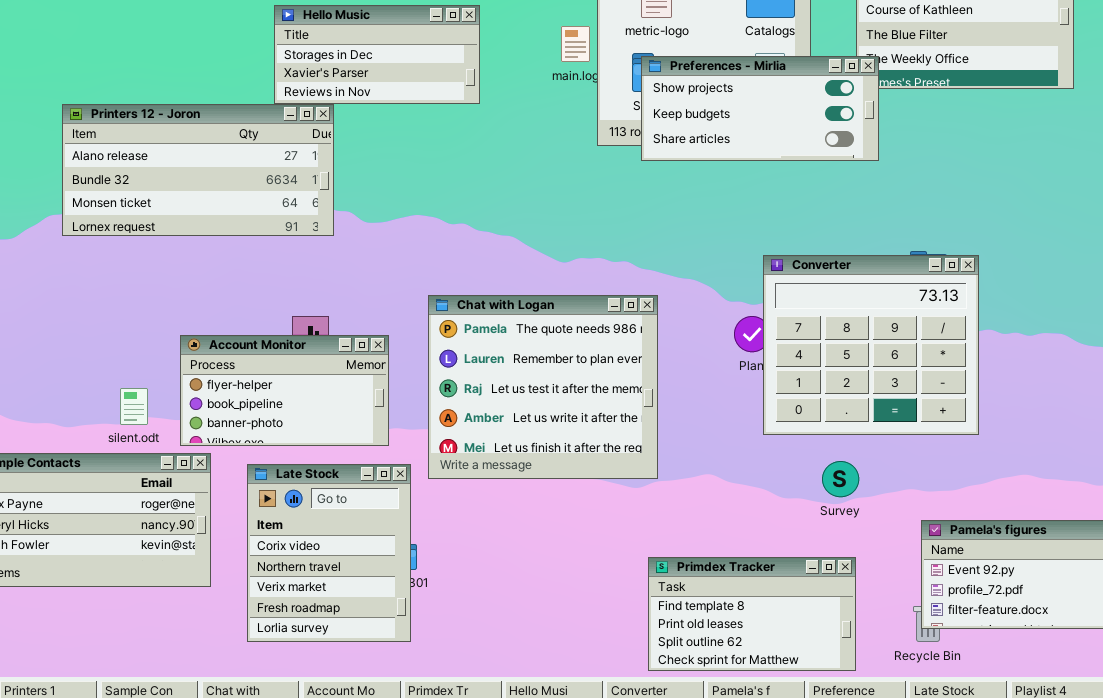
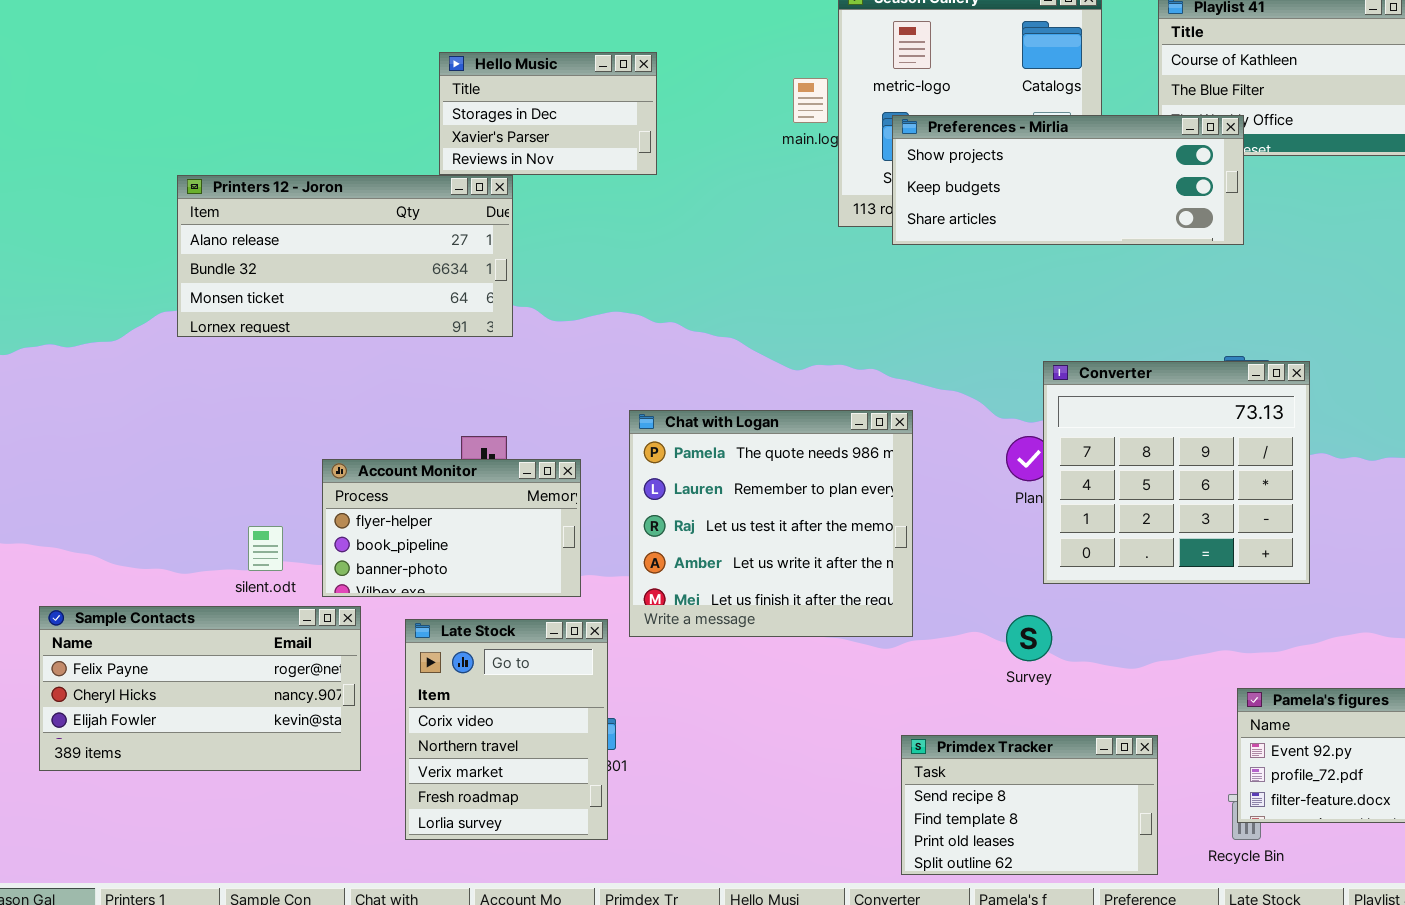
Hello Music: [274,5,480,104] -> [439,52,657,175], resized
Preferences - Mirlia: [641,56,879,161] -> [892,115,1244,245], resized
Survey: [822,461,859,497] -> [1006,615,1052,661], moved
Primdex Tracker: [648,557,856,671] -> [901,735,1158,875], scrolled up 1 row

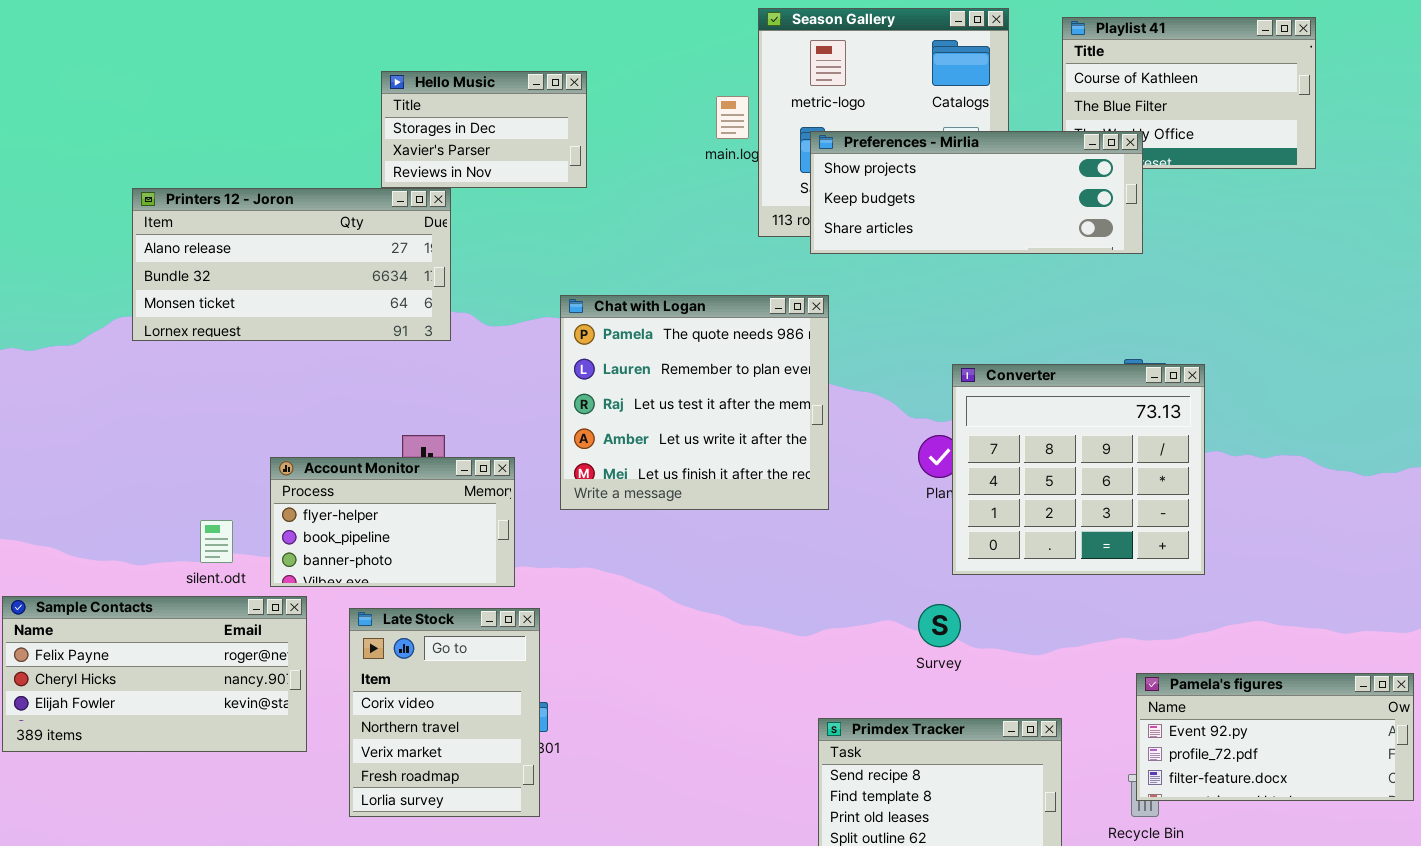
Chat with Logan: [629,410,913,637] -> [560,295,829,510], moved

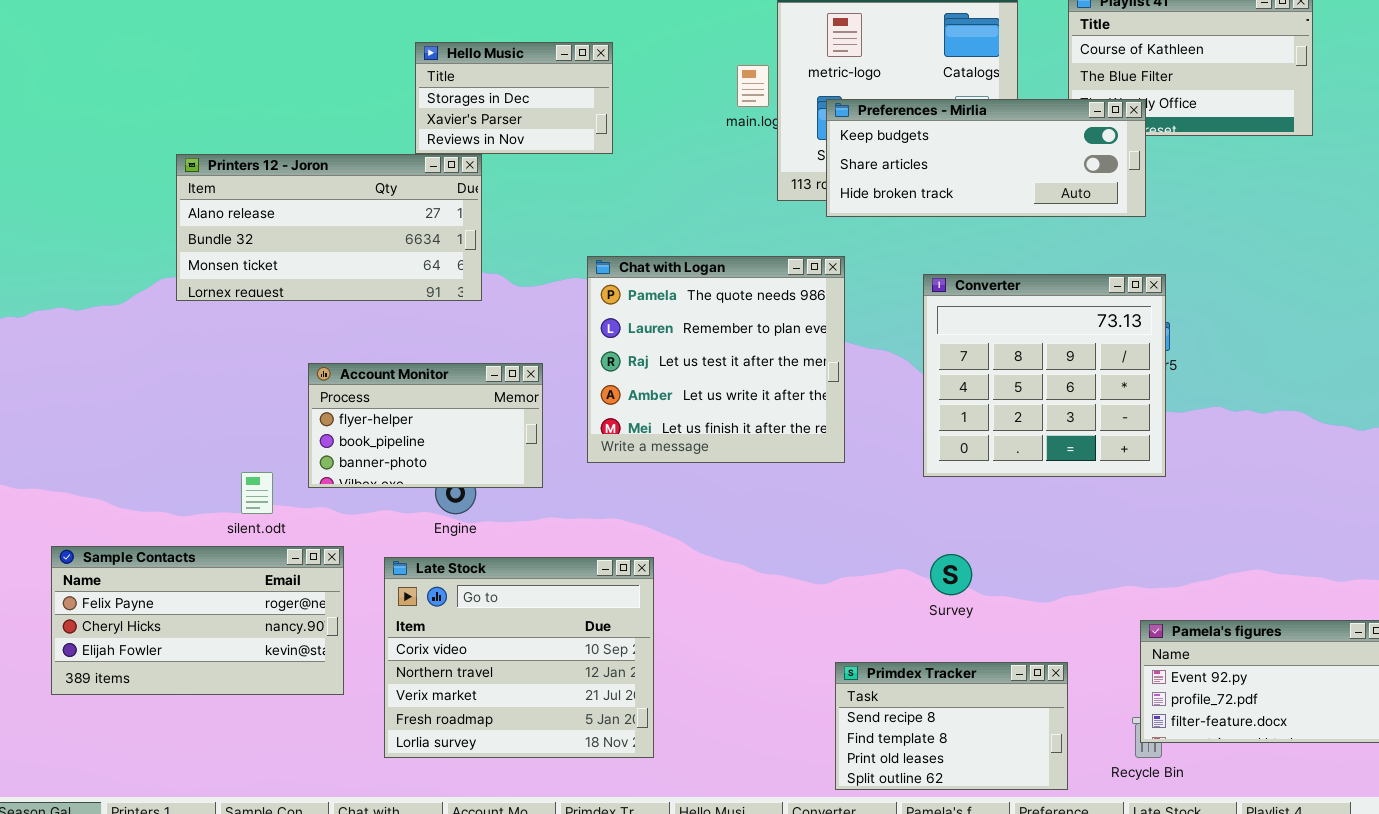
Preferences - Mirlia: [810,131,1143,254] -> [826,99,1146,217], scrolled down 1 row
Converter: [952,364,1205,575] -> [923,274,1166,477], moved
Account Monitor: [270,457,515,587] -> [308,363,543,488], moved
Late Stock: [349,608,540,817] -> [384,557,654,758], resized

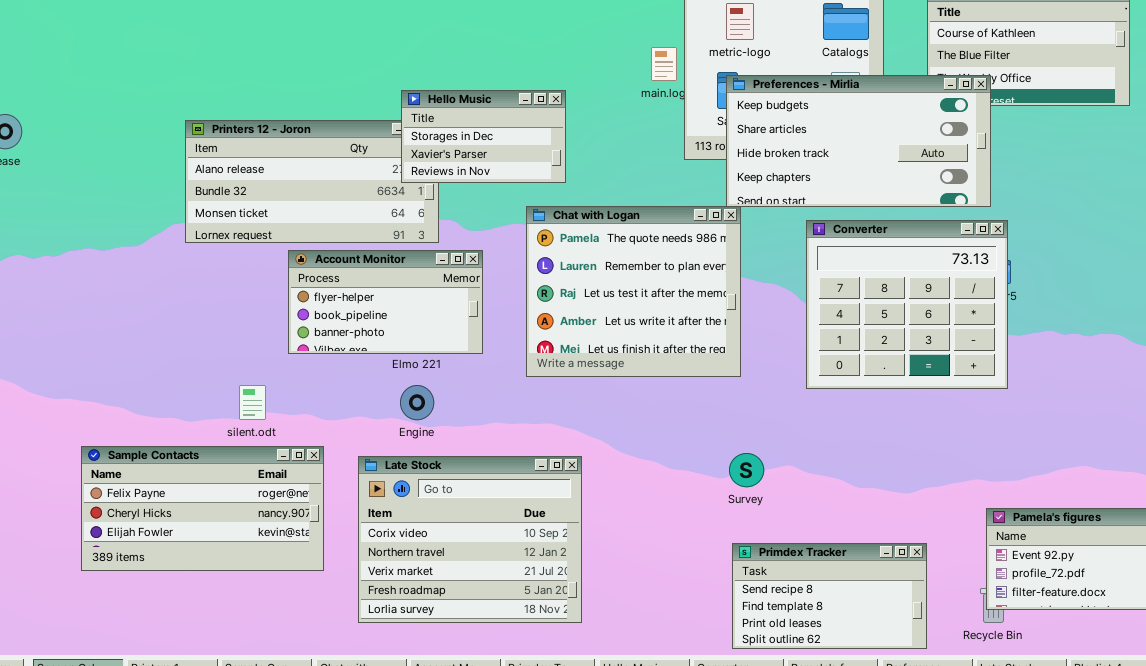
Hello Music: [415,42,613,154] -> [401,90,566,183], moved
Preferences - Mirlia: [826,99,1146,217] -> [726,75,991,207], resized
Account Monitor: [308,363,543,488] -> [288,250,483,354], moved
Survey: [930,554,972,595] -> [729,453,764,487], moved

